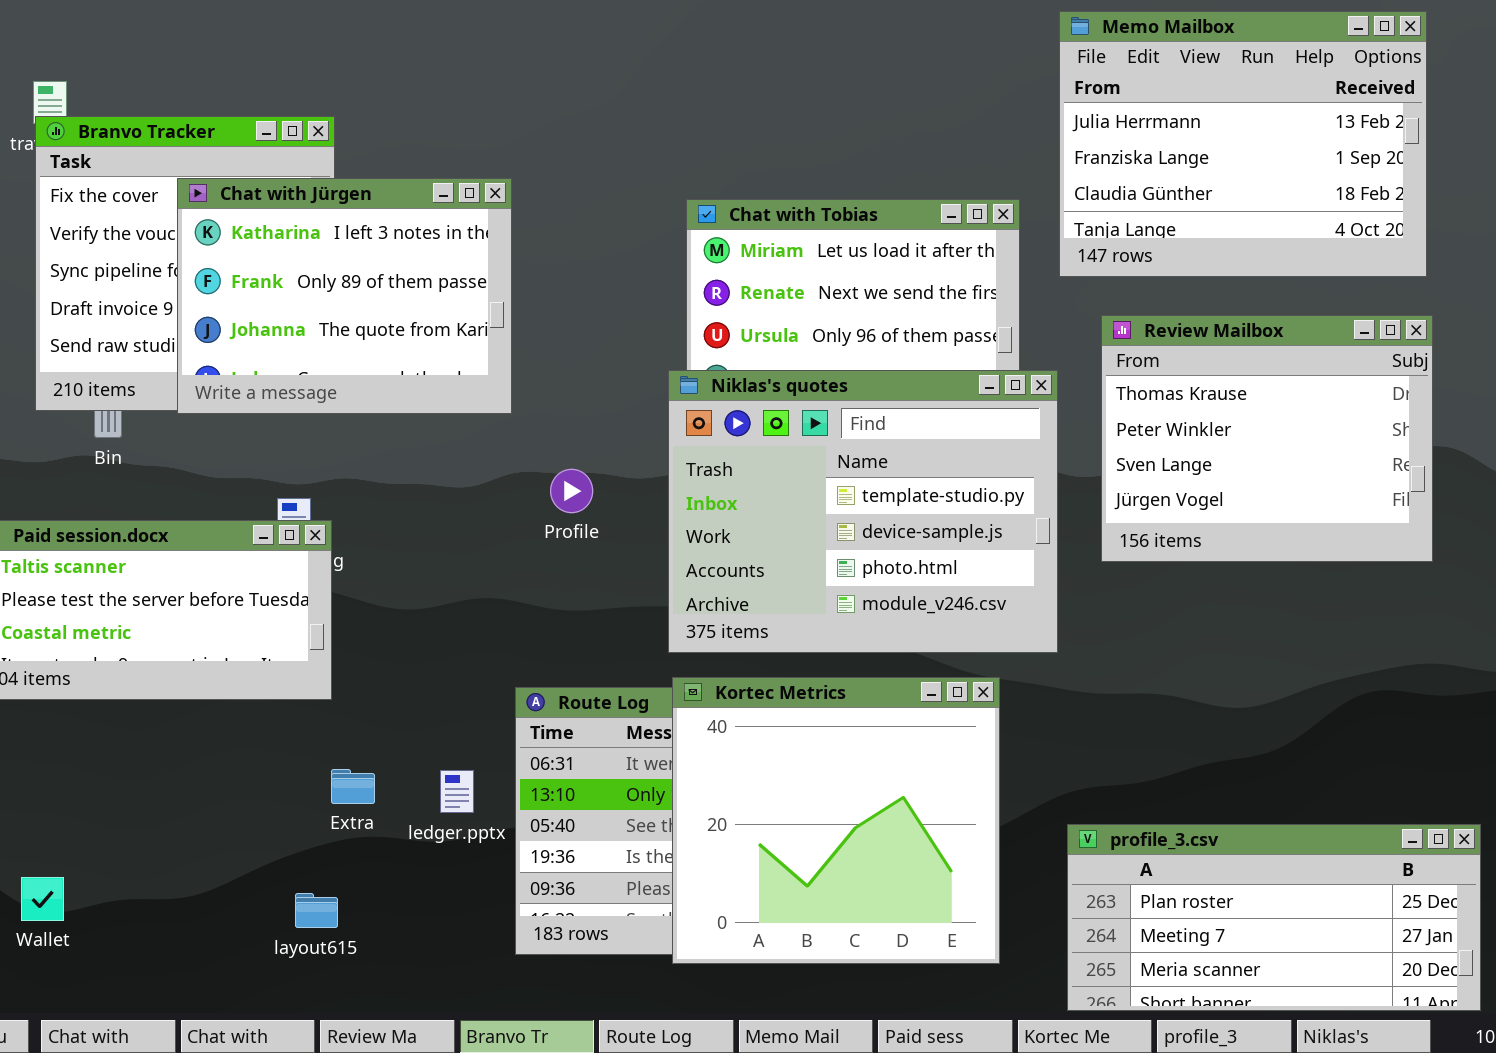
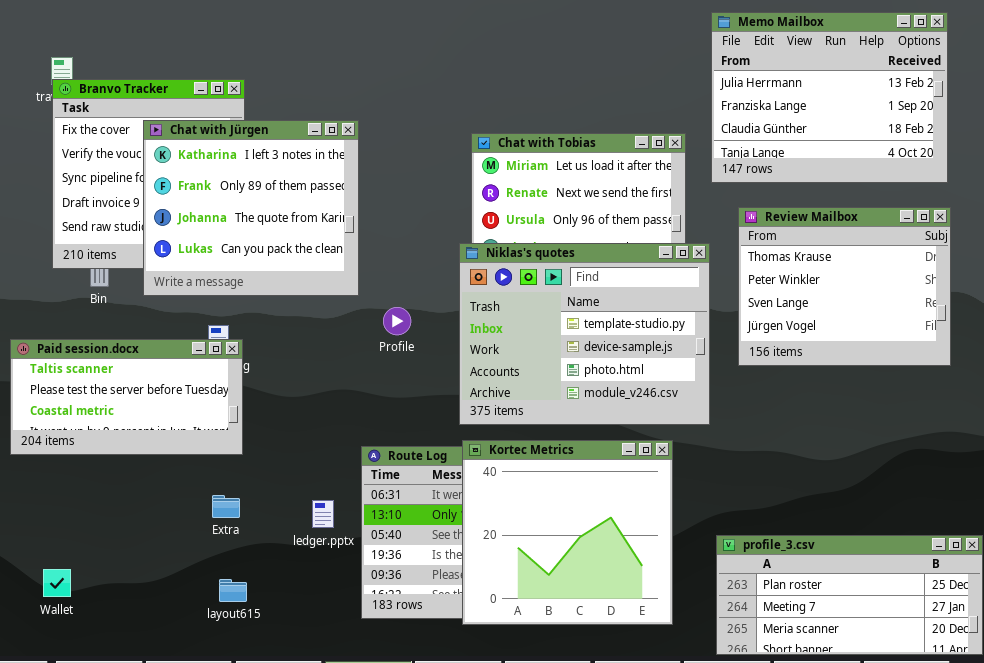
Chat with Jürgen: [177,178,512,414] -> [143,120,359,296], resized
Extra: [331,769,375,804] -> [212,495,240,518], moved

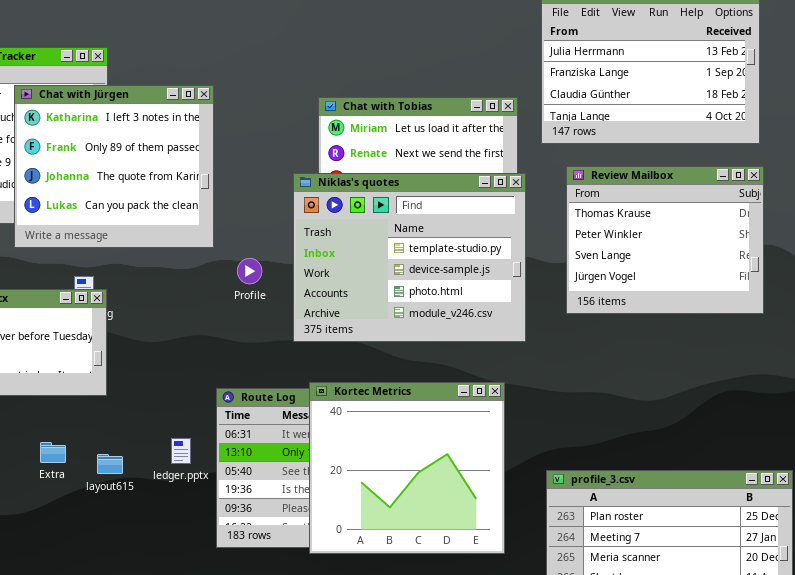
Niklas's quotes: [459,243,710,425] -> [293,173,526,342], moved
Extra: [212,495,240,518] -> [40,442,66,463], moved
layout615: [219,579,247,602] -> [97,454,123,474], moved

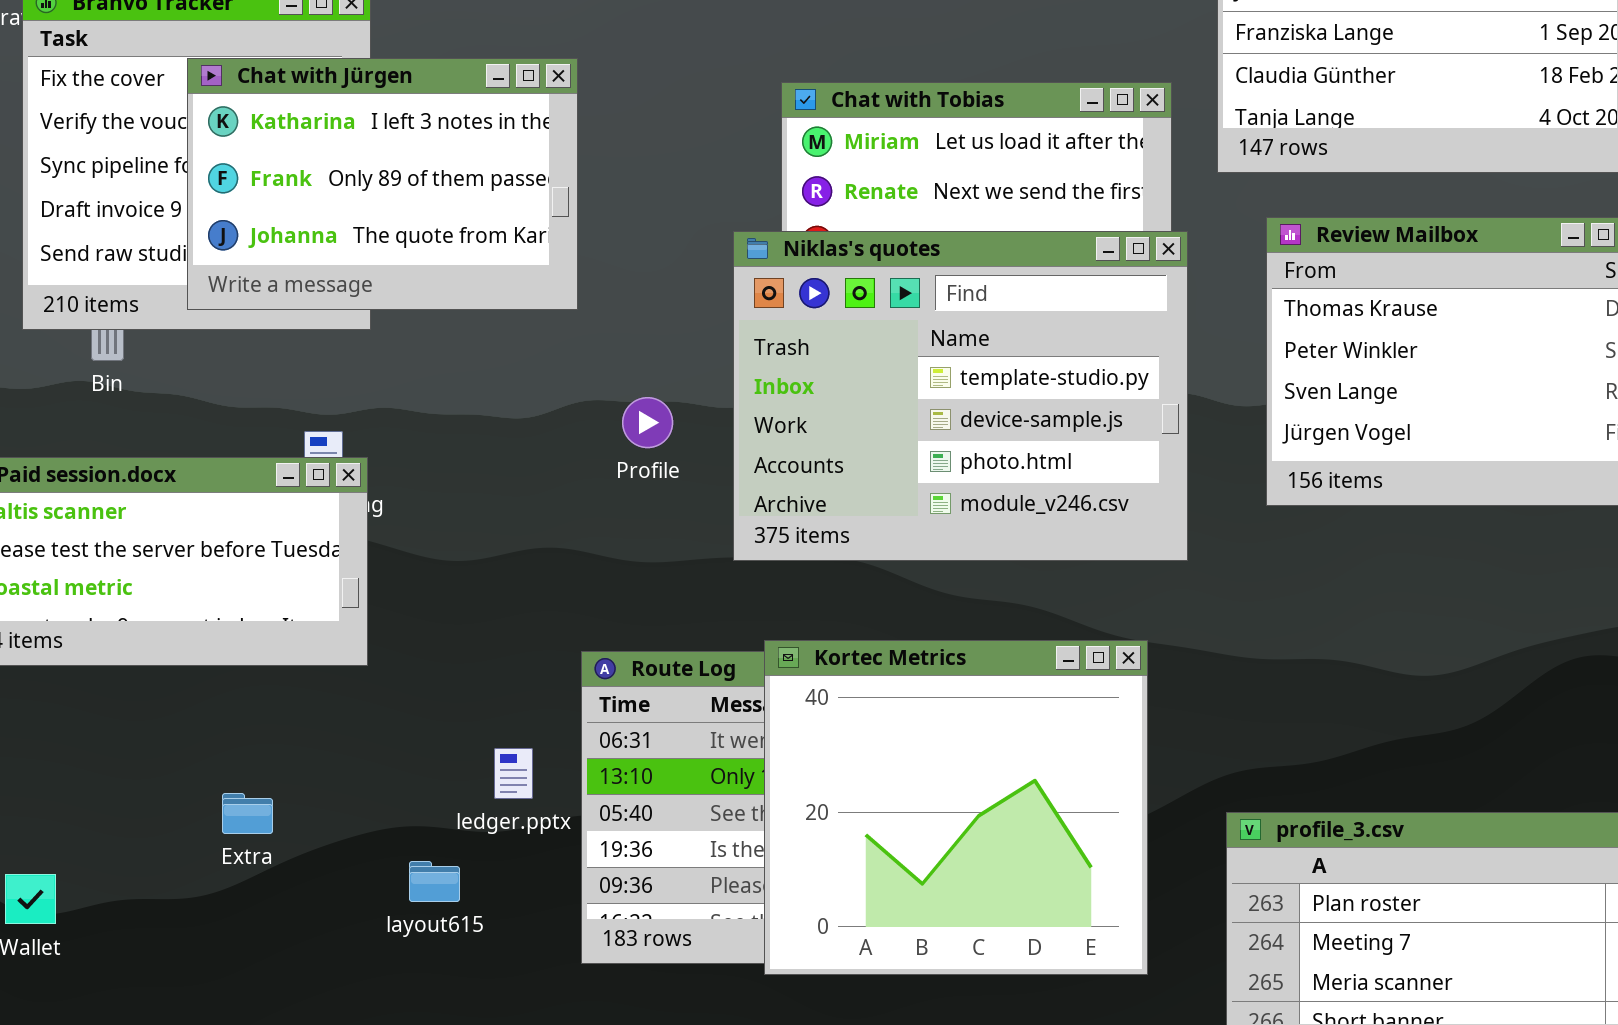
Chat with Jürgen: [14,85,214,248] -> [187,58,578,310], resized
Extra: [40,442,66,463] -> [222,793,273,834], moved
layout615: [97,454,123,474] -> [409,861,460,902], moved

